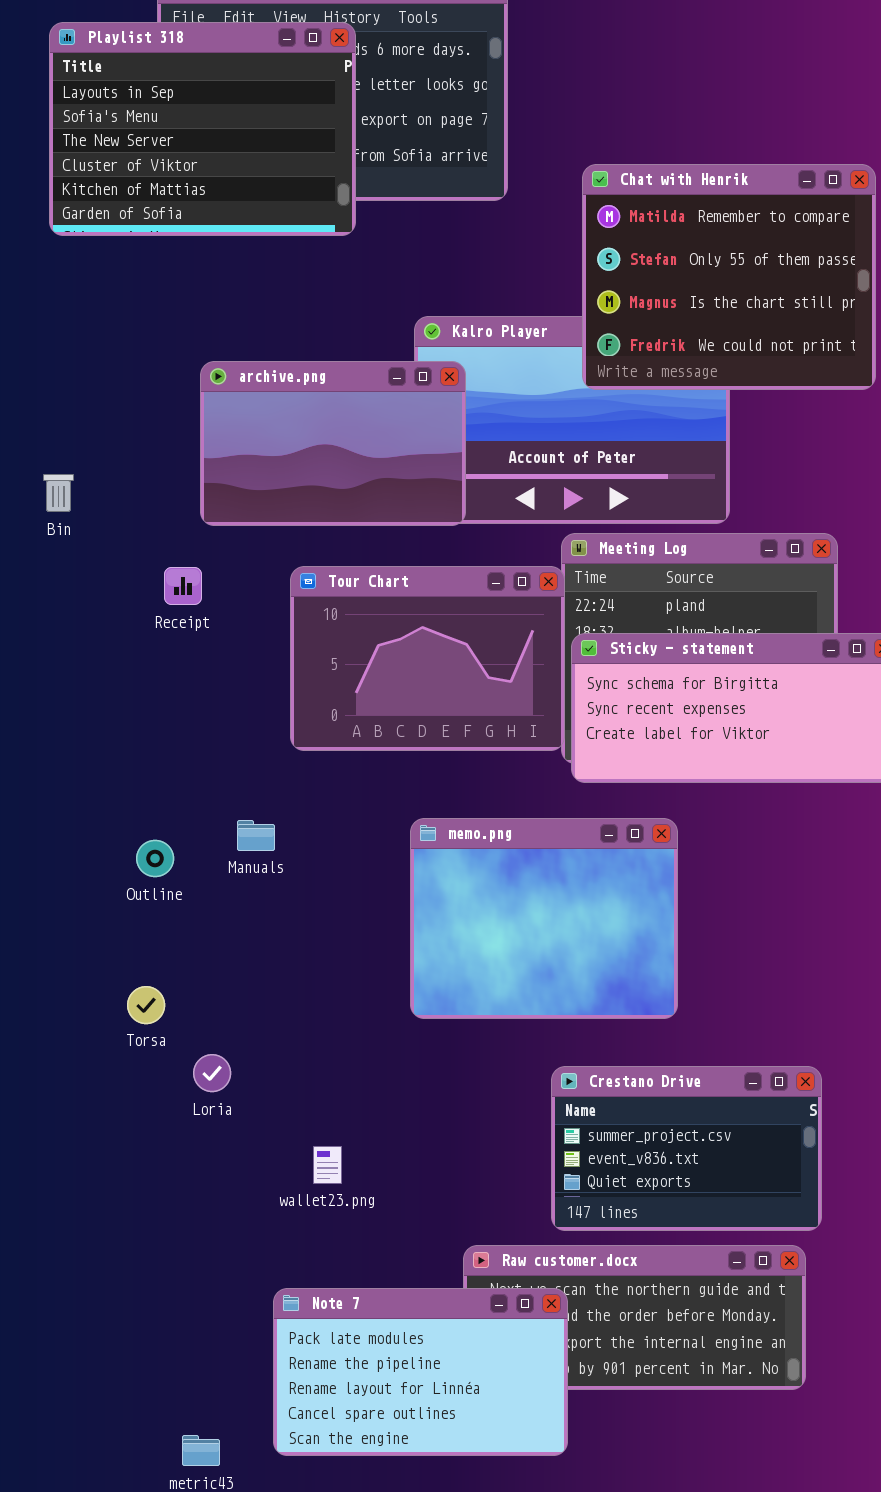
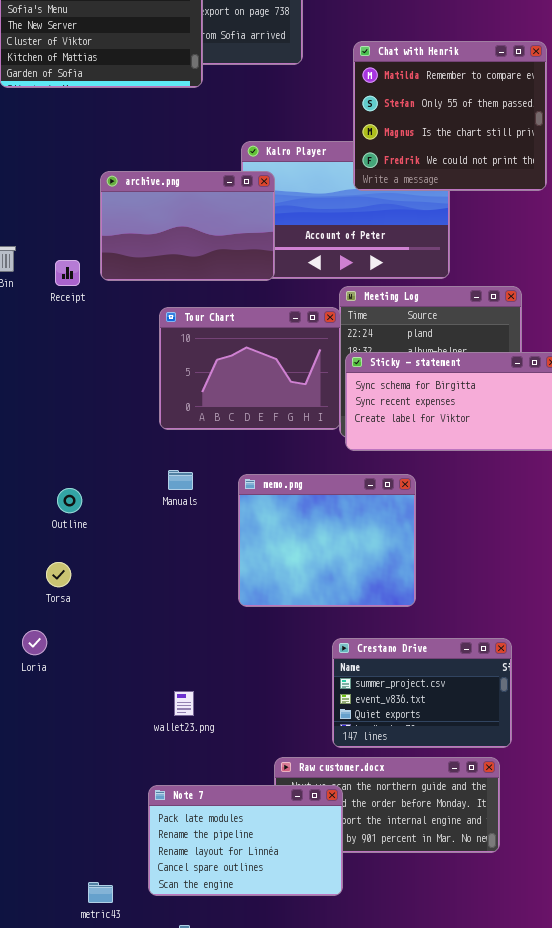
Receipt: [164,567,202,605] -> [55,260,80,286], moved
Manuals: [237,820,275,851] -> [168,470,193,490], moved
Torsa: [127,986,165,1024] -> [46,562,71,587], moved
Loria: [193,1054,231,1092] -> [22,630,47,655], moved

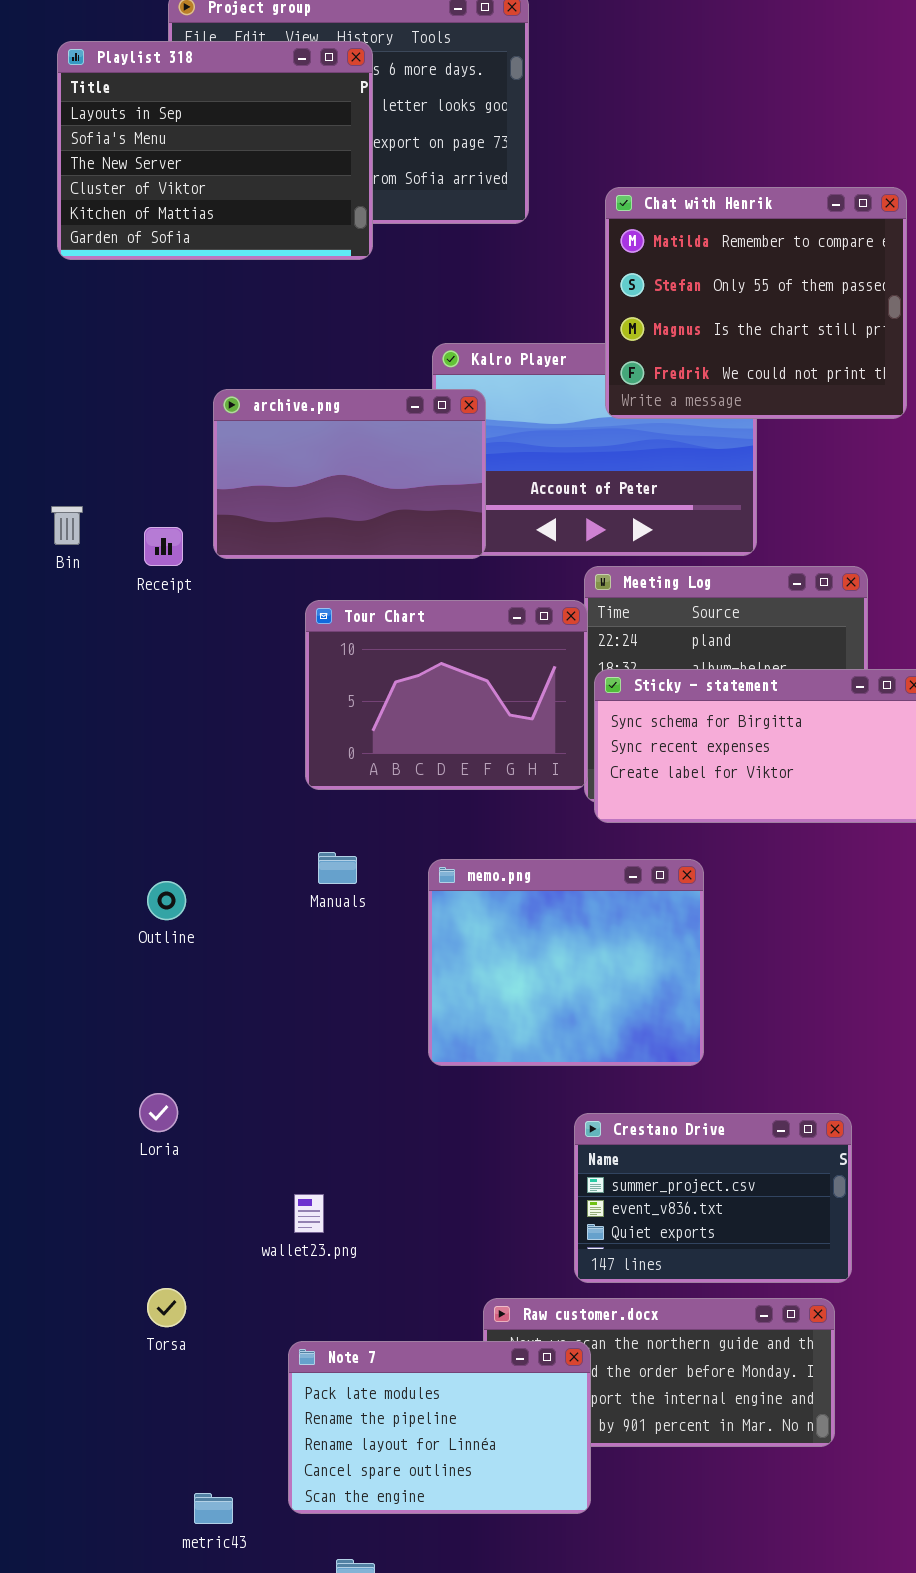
Torsa: [46,562,71,587] -> [147,1288,186,1327], moved
Loria: [22,630,47,655] -> [139,1093,178,1132], moved
wallet23.png: [174,691,194,716] -> [294,1194,324,1233], moved

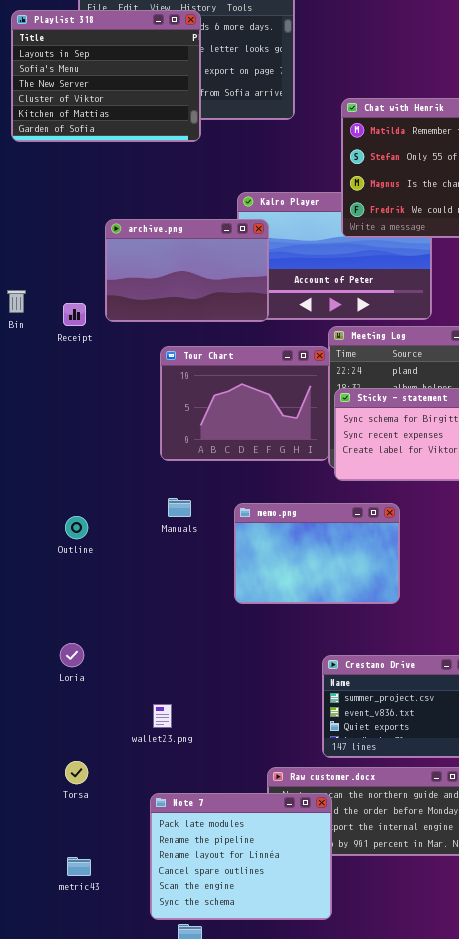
memo.png: [428,859,704,1066] -> [234,503,400,604], resized
Note 7: [288,1341,591,1514] -> [150,793,332,920], resized
metric43: [194,1493,233,1524] -> [67,857,91,876], moved

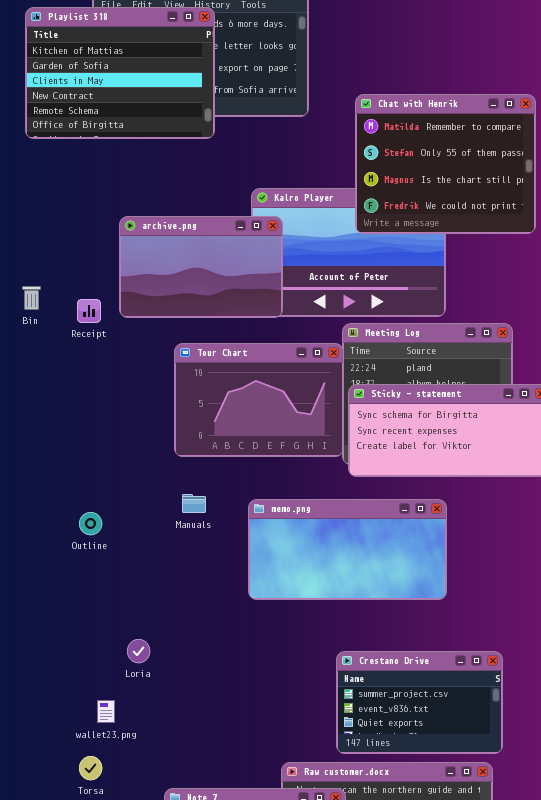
Playlist 318: [11,10,201,142] -> [25,7,215,139], scrolled down 4 rows
memo.png: [234,503,400,604] -> [248,499,447,600], resized
Loria: [60,643,84,667] -> [127,639,150,663], moved
wallet23.png: [153,704,172,728] -> [97,700,115,723], moved

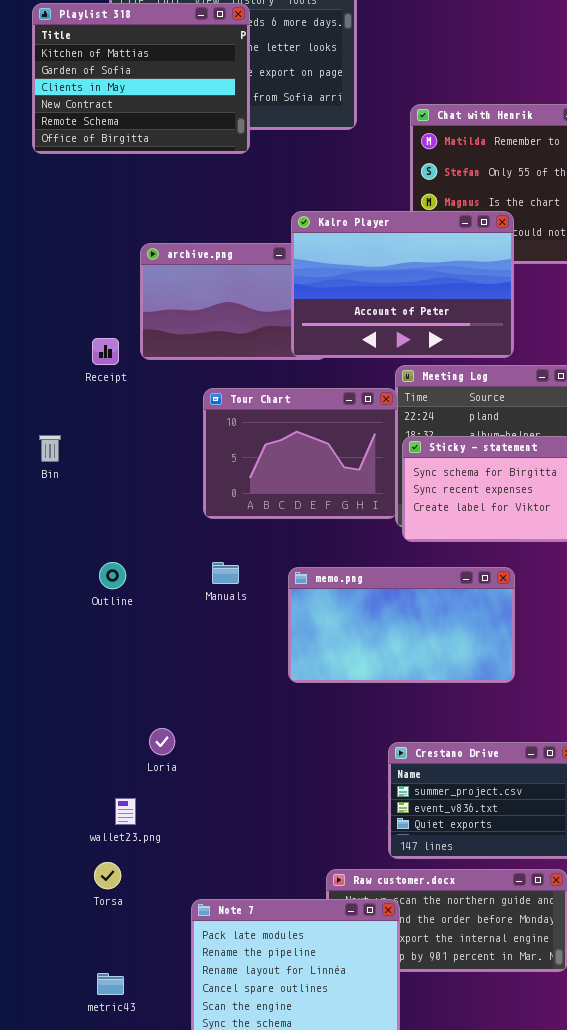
Kalro Player: [251,188,446,317] -> [291,211,514,358], raised
Bin: [22,286,41,310] -> [39,435,61,462], moved
Outline: [79,512,102,535] -> [99,562,126,589], moved

